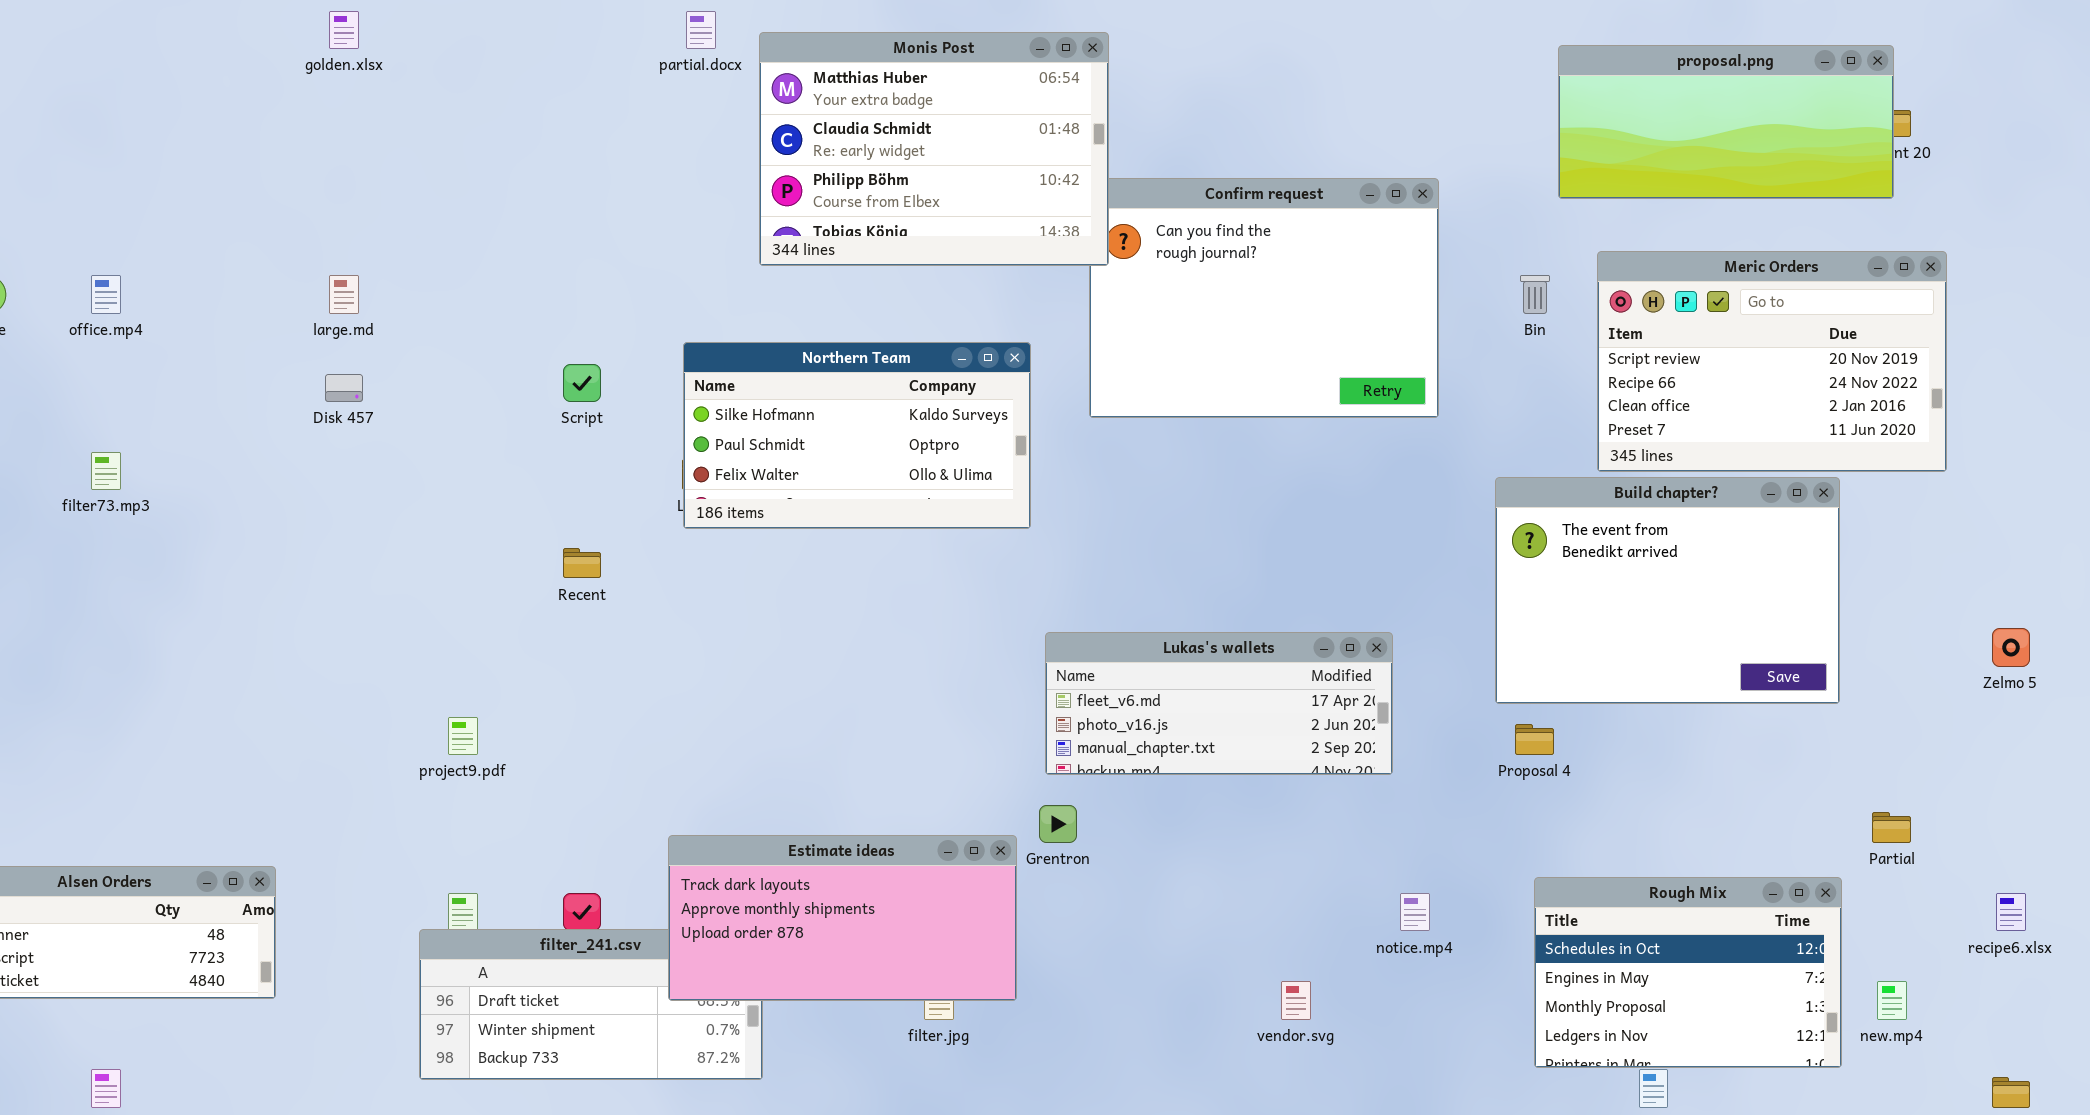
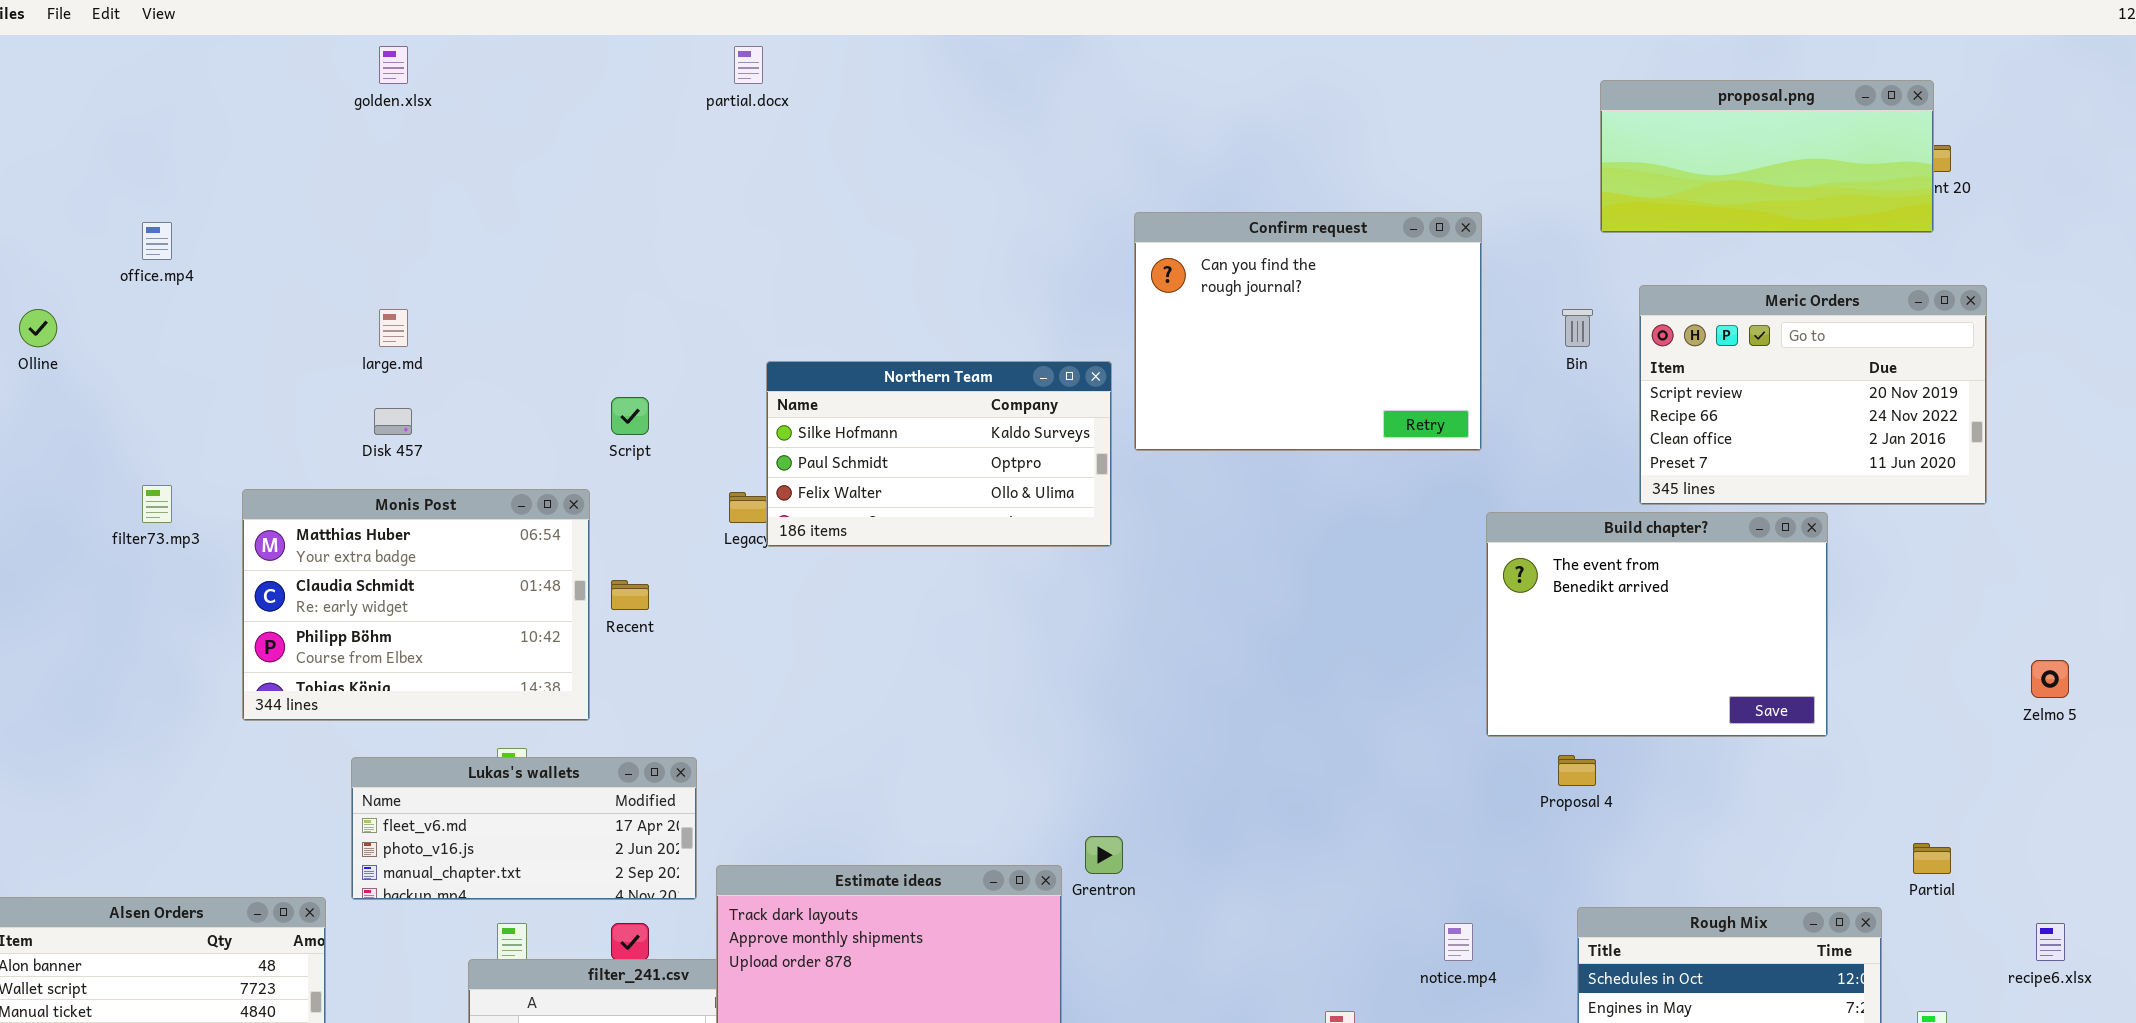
Monis Post: [759,32,1109,266] -> [242,489,590,721], moved
office.mp4: [91,275,121,314] -> [142,222,172,260], moved
Northern Team: [683,342,1031,529] -> [766,361,1112,547], moved
Build chapter?: [1495,477,1840,704] -> [1486,512,1828,737], moved
Lukas's wallets: [1045,632,1393,775] -> [351,757,697,900], moved

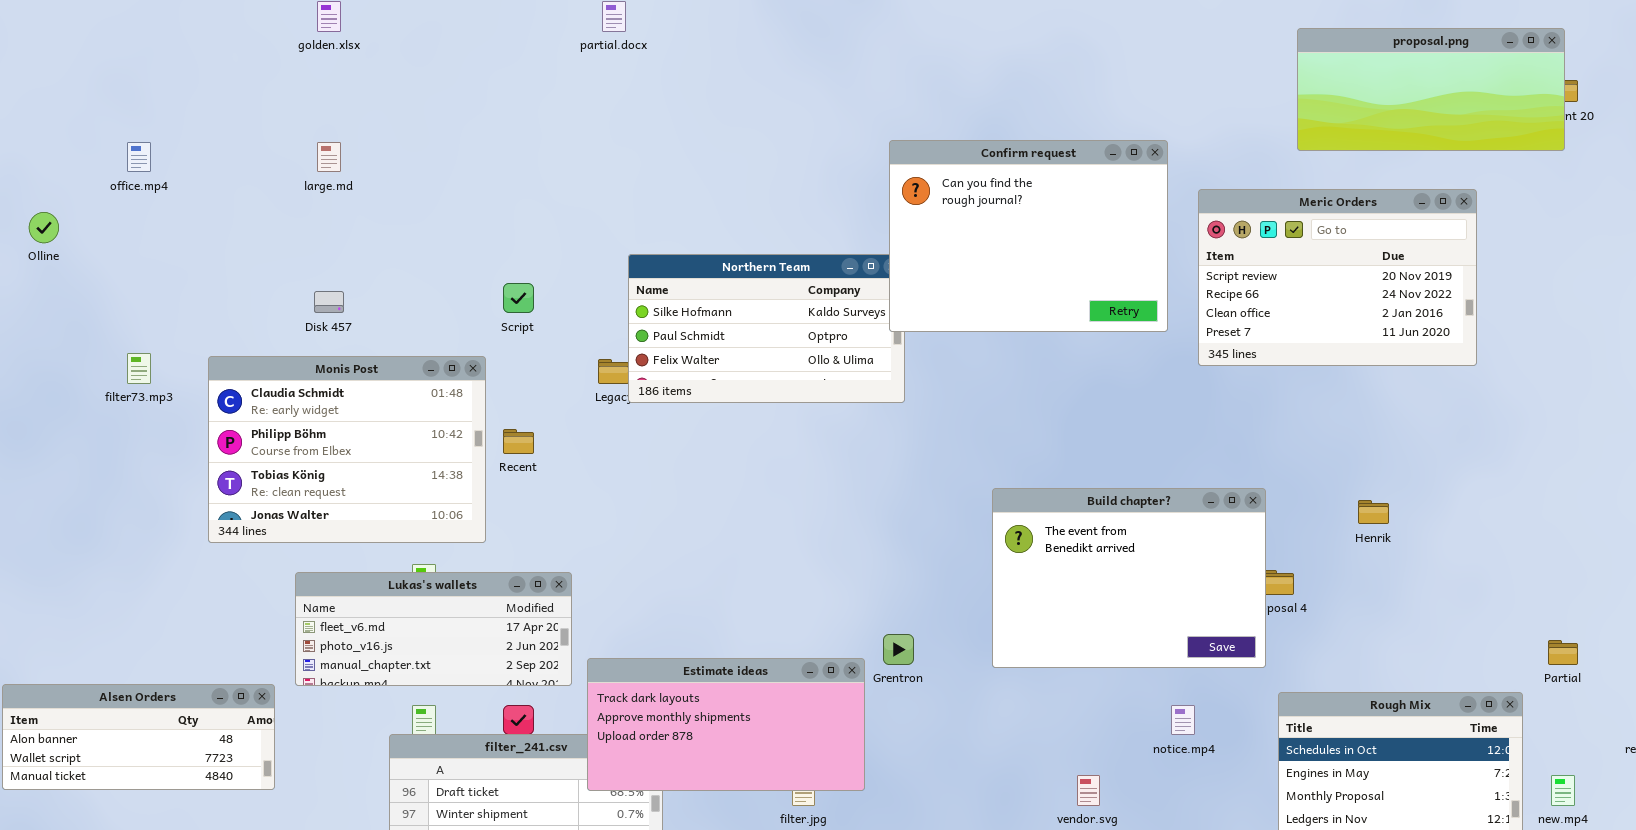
Confirm request: [1134,212,1482,451] -> [889,140,1168,332], moved
Meric Orders: [1639,285,1987,505] -> [1198,189,1477,366], moved
large.md: [379,309,408,347] -> [317,142,341,172], moved
Monis Post: [242,489,590,721] -> [208,356,486,543], scrolled down 1 row
Build chapter?: [1486,512,1828,737] -> [992,488,1266,668], moved

